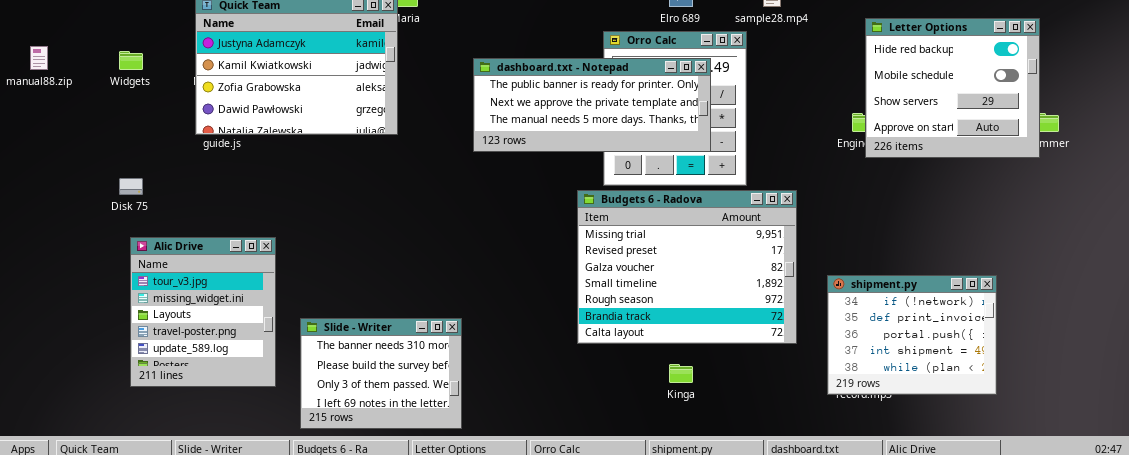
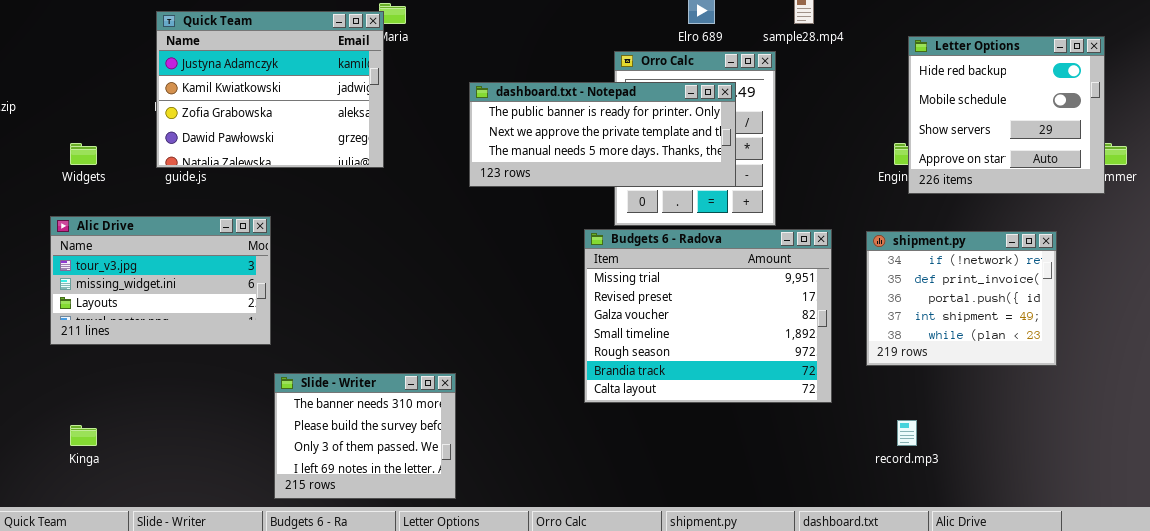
Widgets: [119,51,143,70] -> [70,143,97,165], moved
Alic Drive: [130,237,276,387] -> [50,216,271,345], moved, resized
shipment.py: [827,275,997,395] -> [866,231,1057,366], moved
Kinga: [669,364,693,383] -> [70,425,97,446], moved

